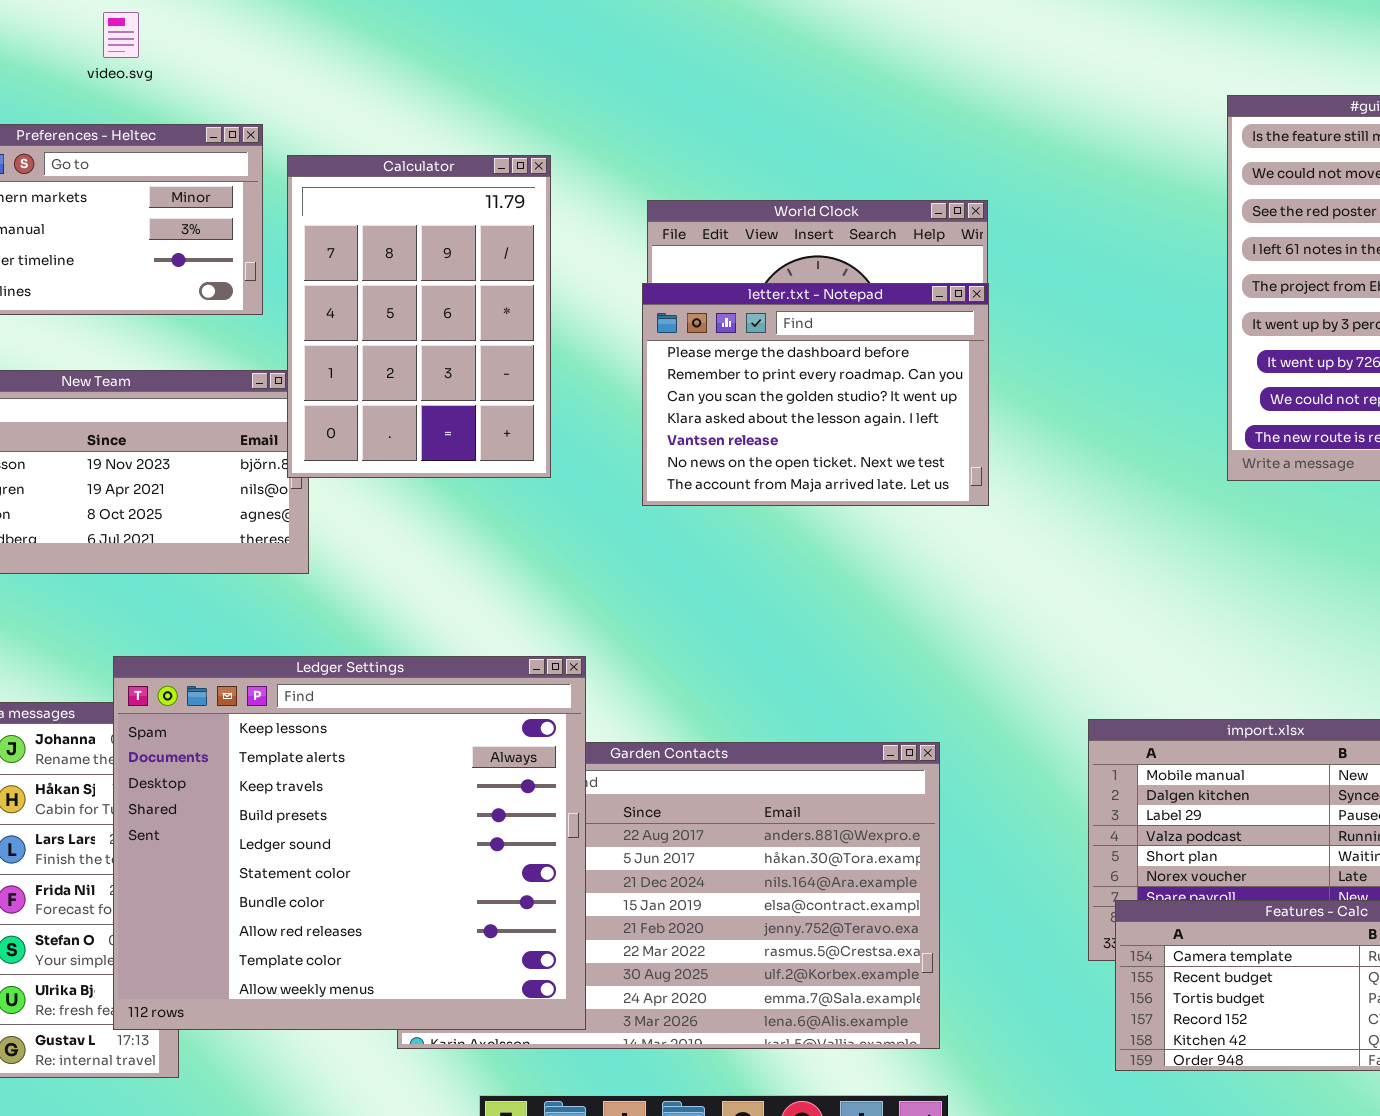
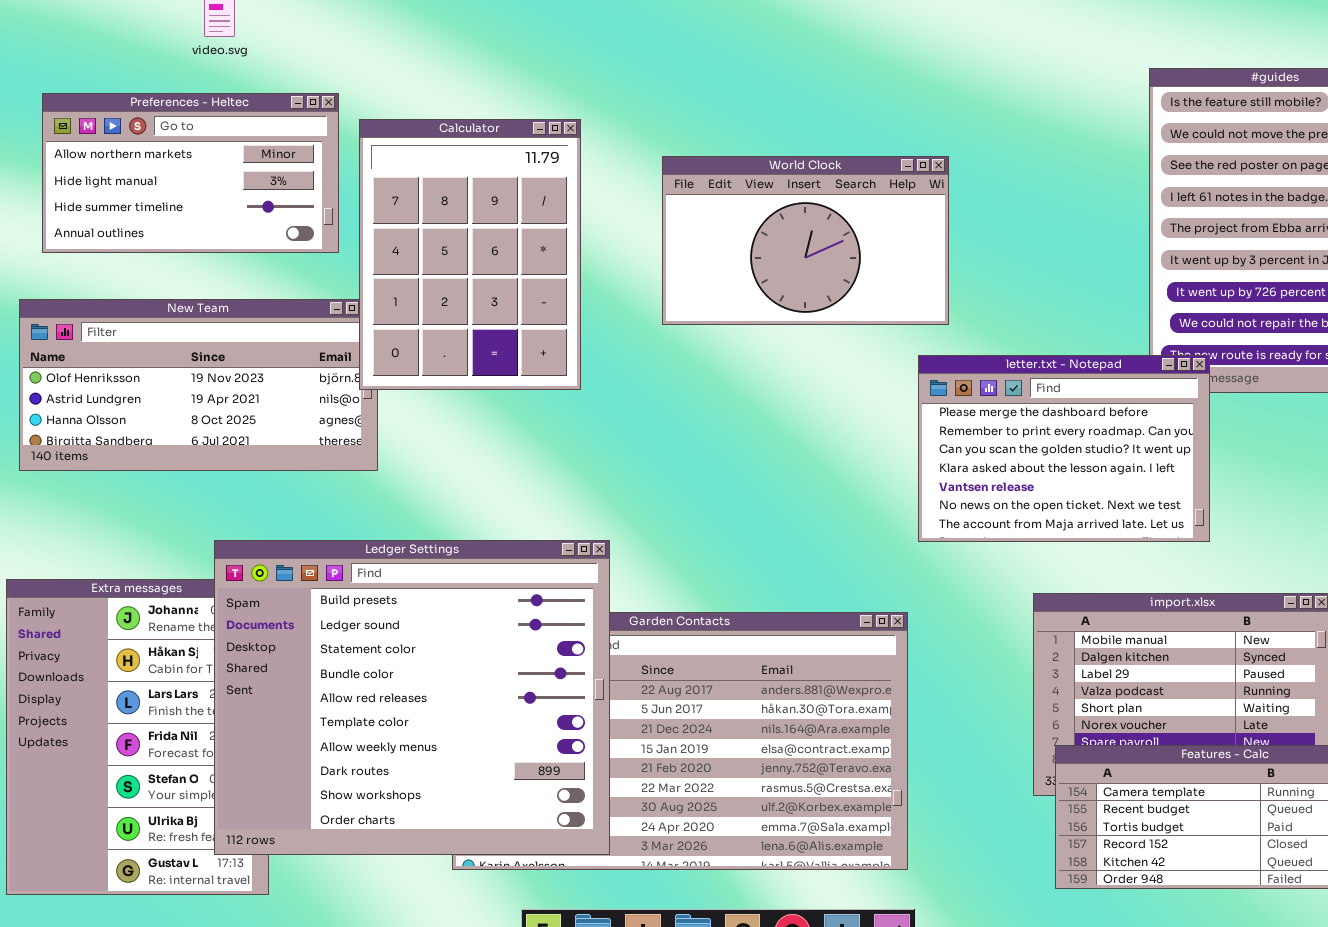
letter.txt - Notepad: [642,283,989,506] -> [918,355,1210,542], moved
Ledger Settings: [113,656,586,1030] -> [214,540,610,855], scrolled down 3 rows

